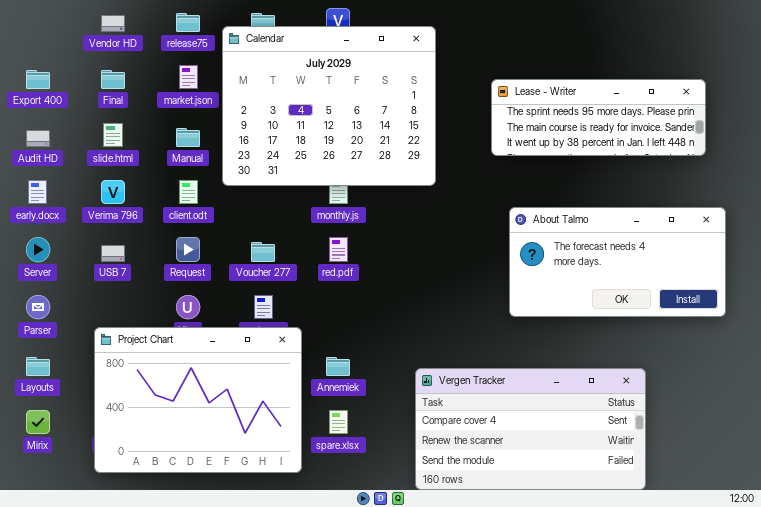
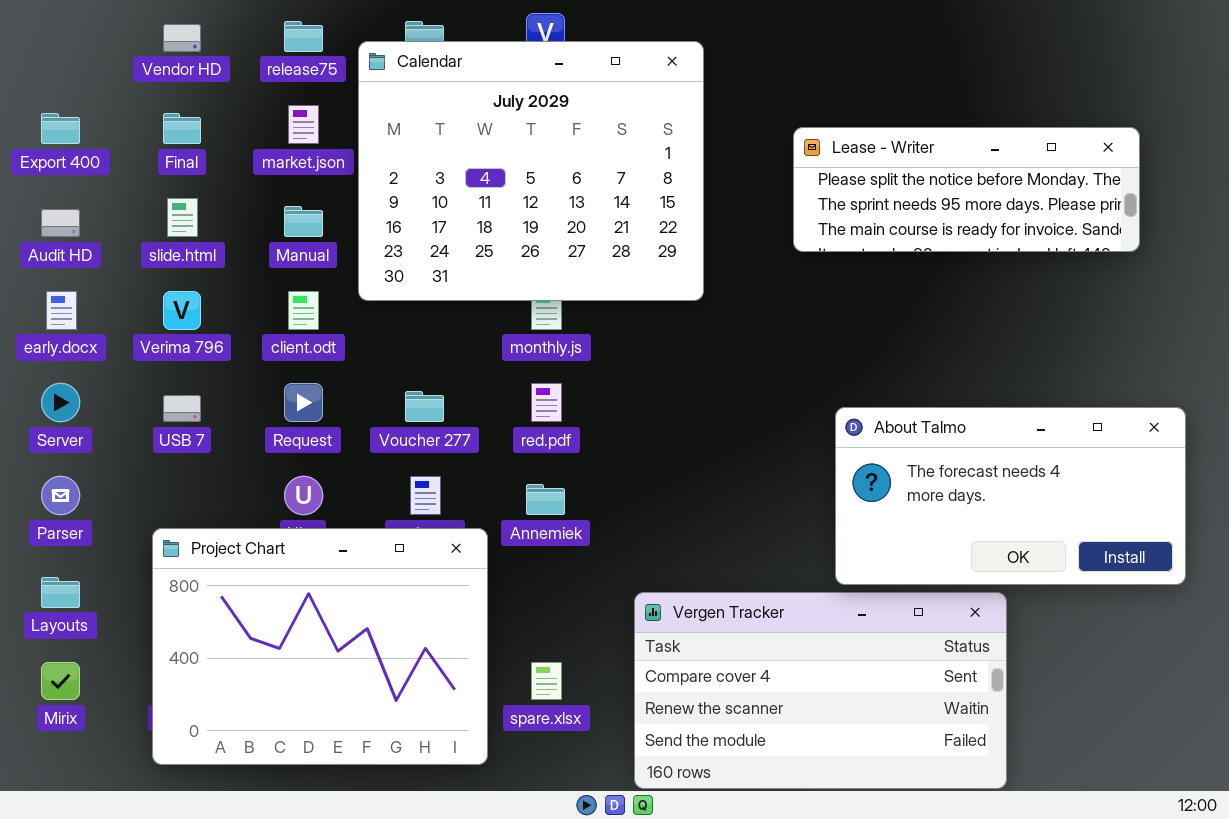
Lease - Writer: [491,79,706,156] -> [793,127,1140,252], scrolled up 1 row
About Talmo: [509,207,726,317] -> [835,407,1186,585], moved
Annemiek: [326,357,350,376] -> [526,484,565,515], moved
Vergen Tracker: [415,368,646,490] -> [634,592,1007,789], moved

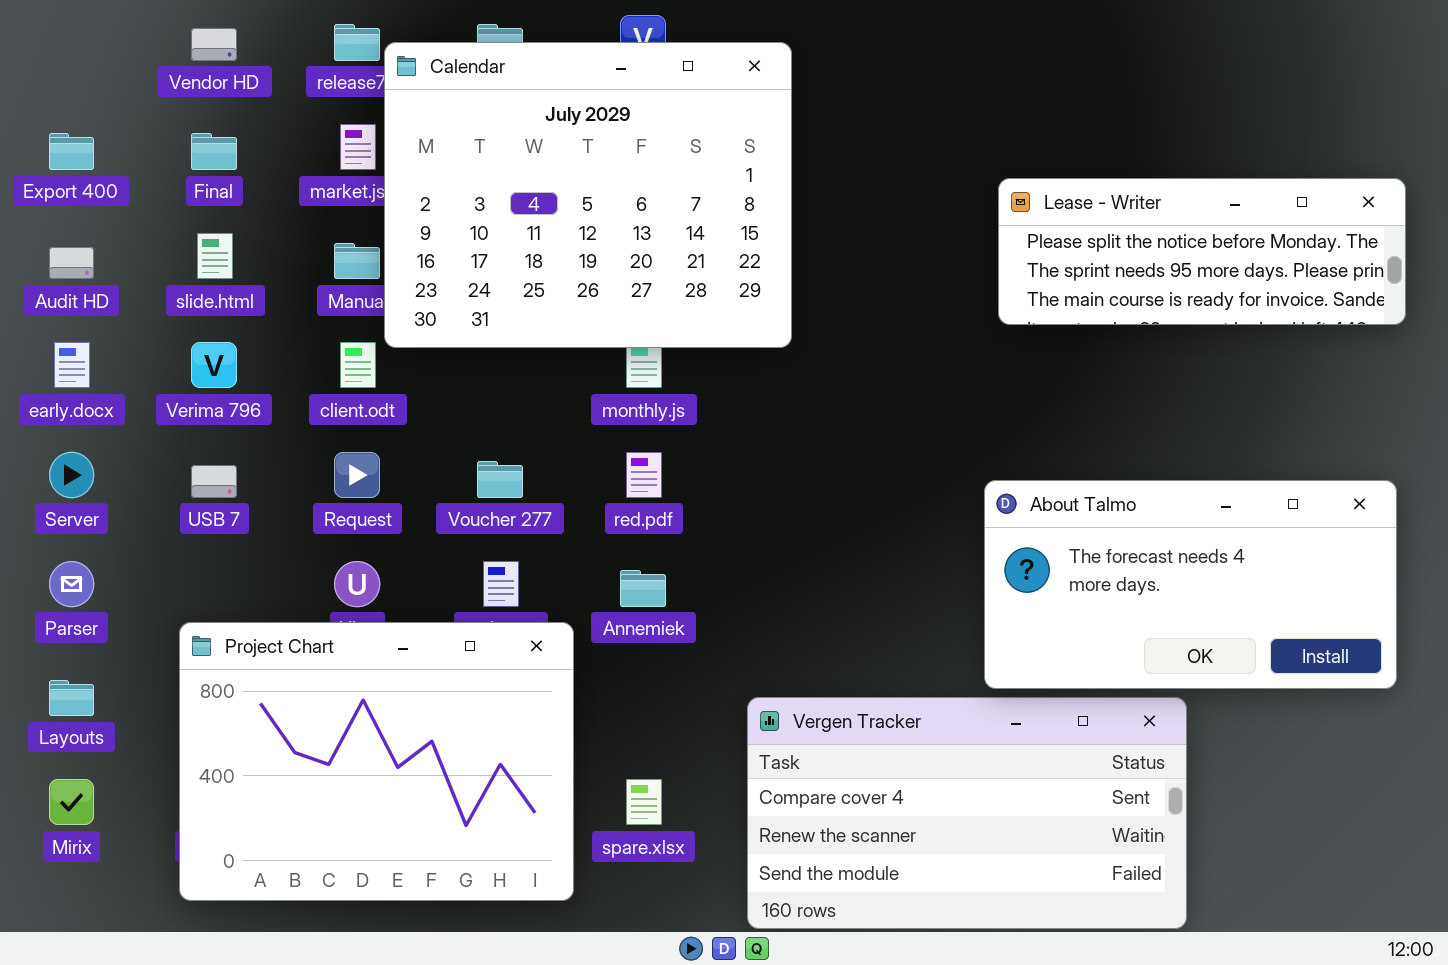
Calendar: [358,41,704,301] -> [384,42,792,348], moved
Lease - Writer: [793,127,1140,252] -> [998,178,1406,325], moved

